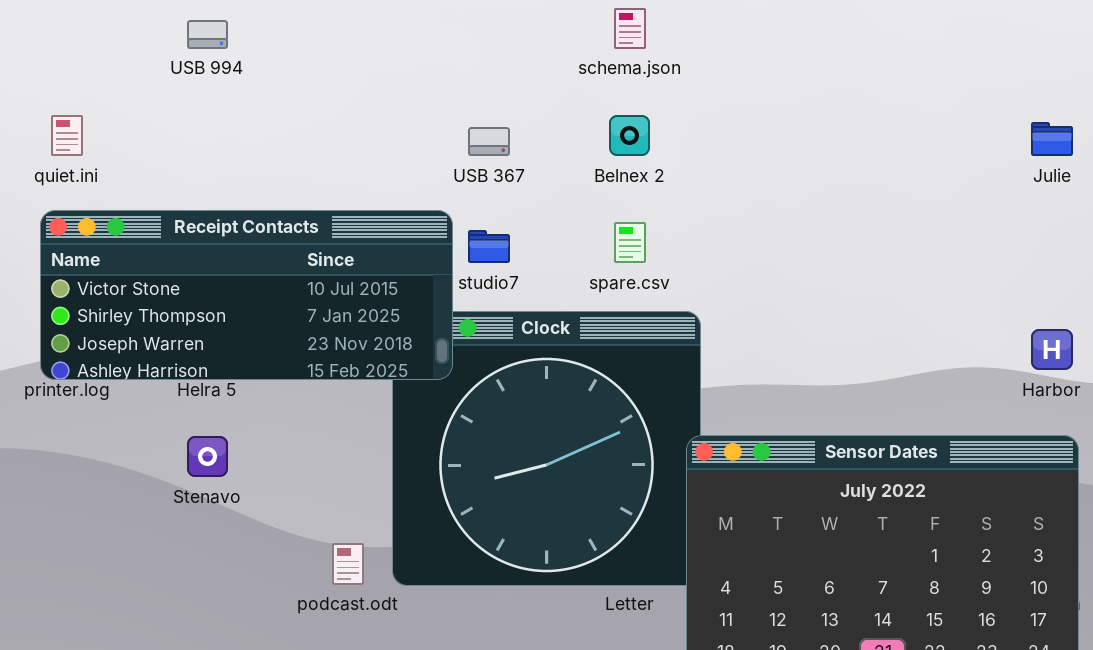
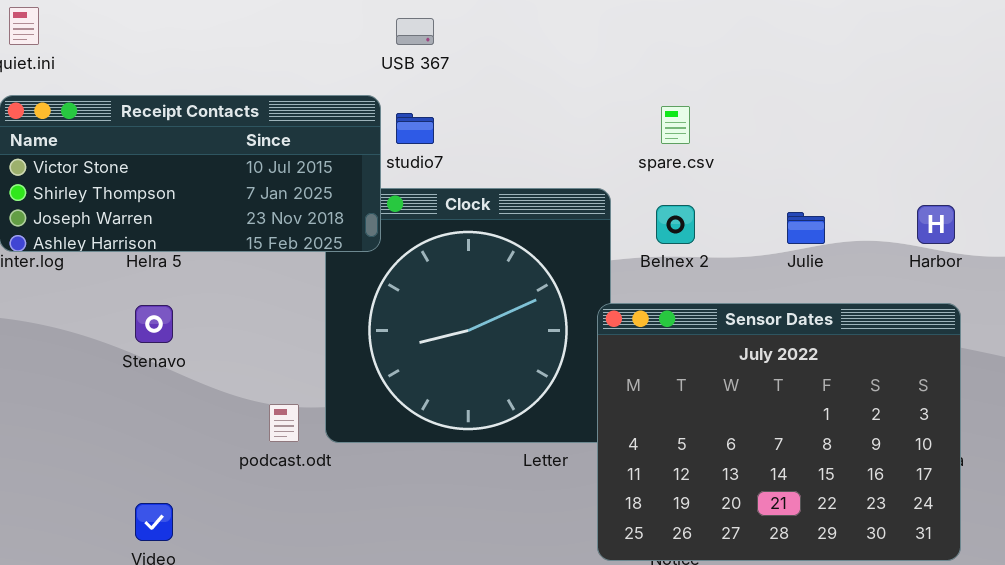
Belnex 2: [609,115,650,156] -> [656,205,695,244], moved
Julie: [1031,122,1073,156] -> [787,212,825,244], moved
spare.csv: [614,222,646,263] -> [661,106,690,144], moved

